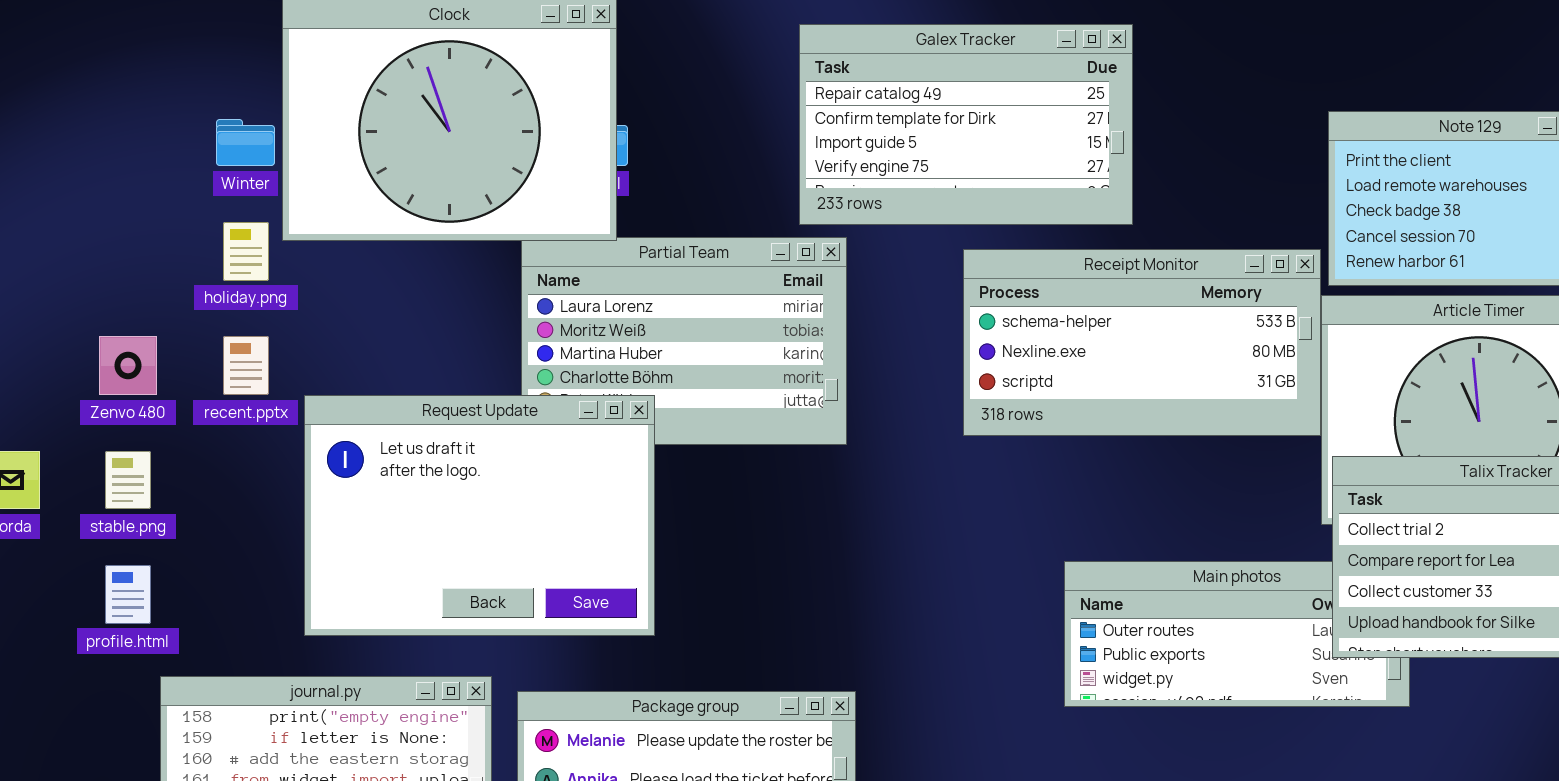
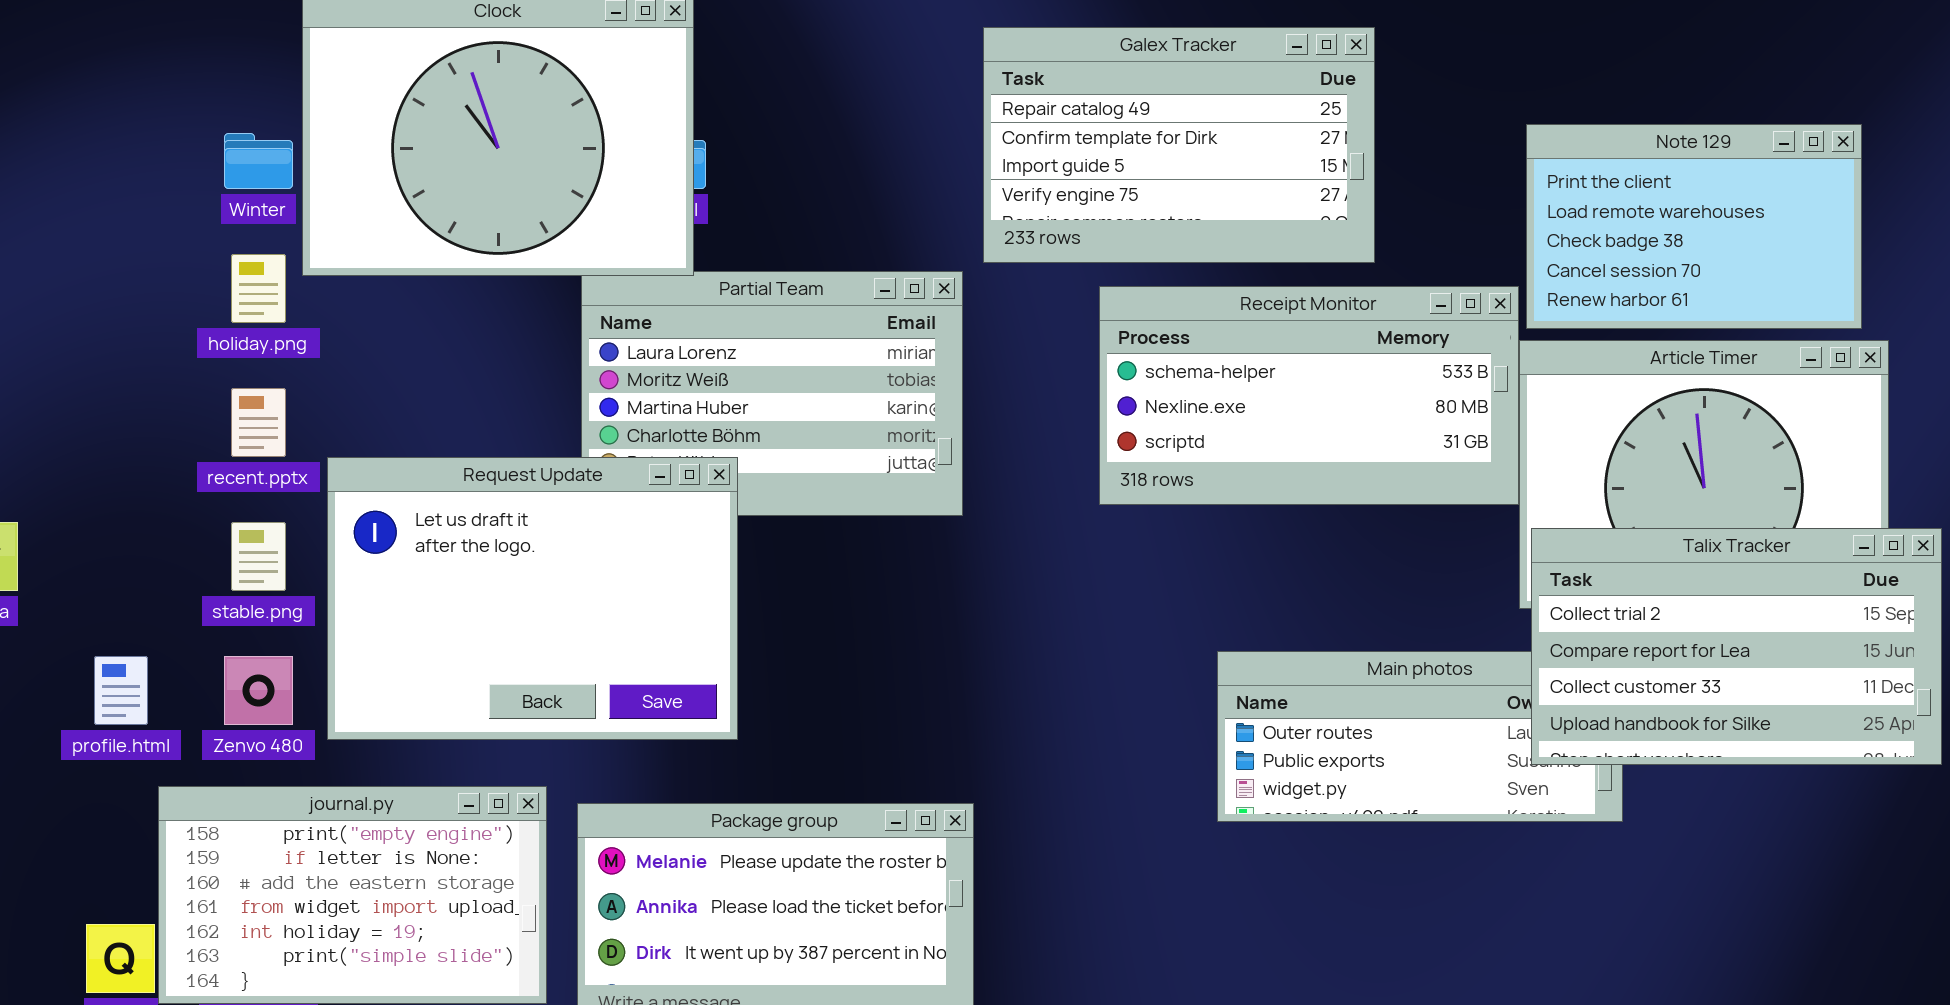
Galex Tracker: [799,24,1133,225] -> [983,27,1375,263], moved
Zenvo 480: [99,336,157,395] -> [224,656,293,725], moved
stable.png: [105,451,151,509] -> [231,522,286,591], moved

